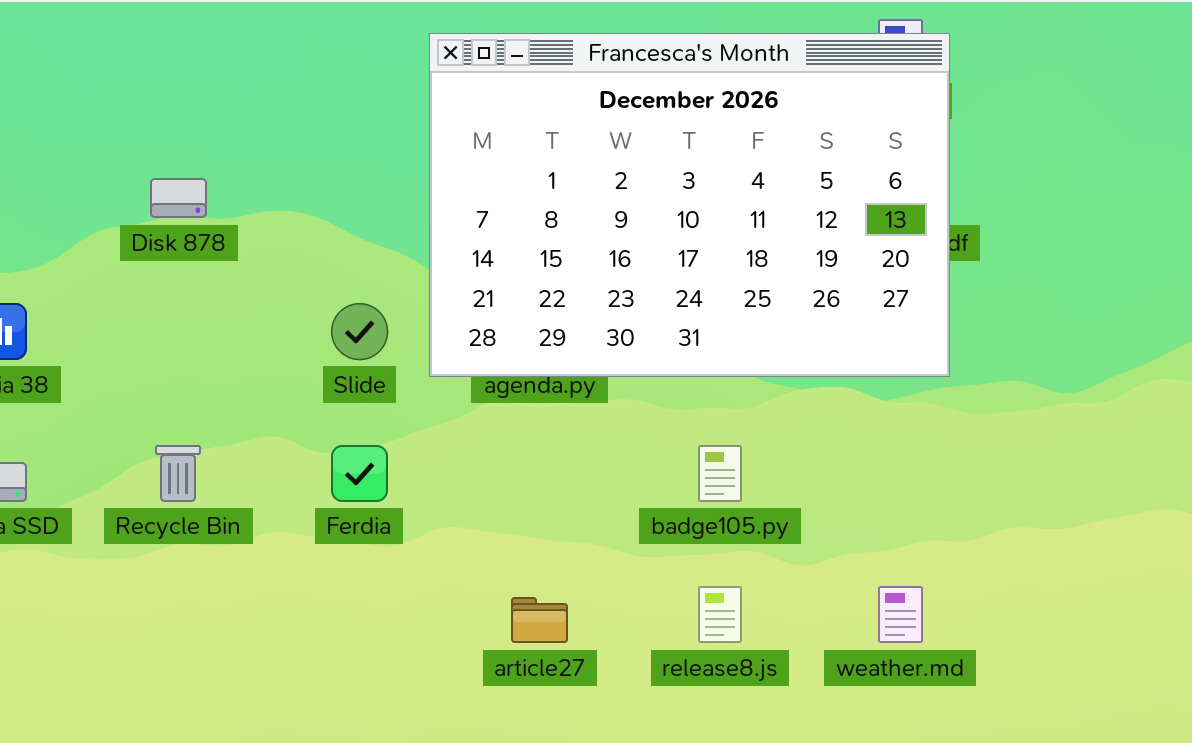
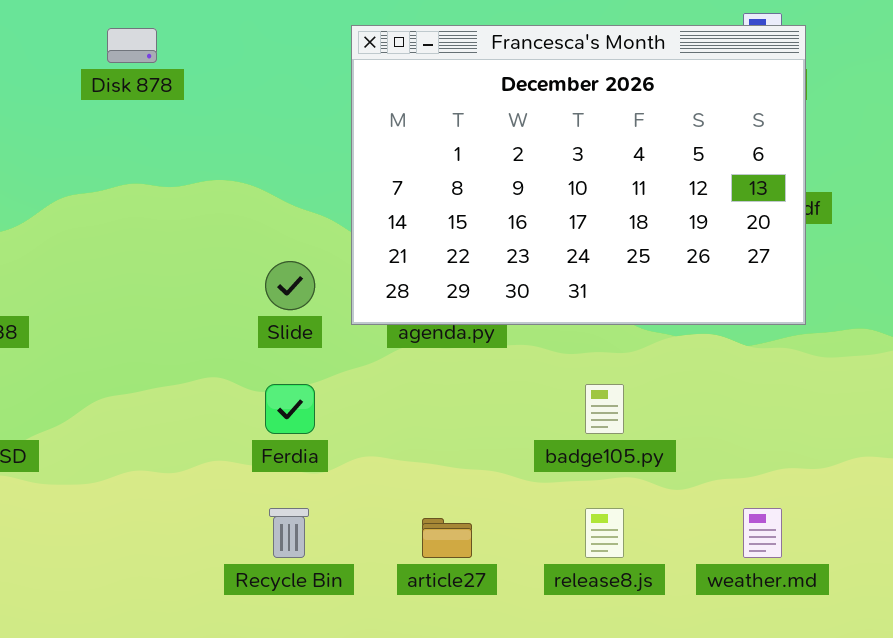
Disk 878: [150,178,207,218] -> [107,28,157,63], moved
Recycle Bin: [155,445,201,502] -> [269,508,309,558], moved

